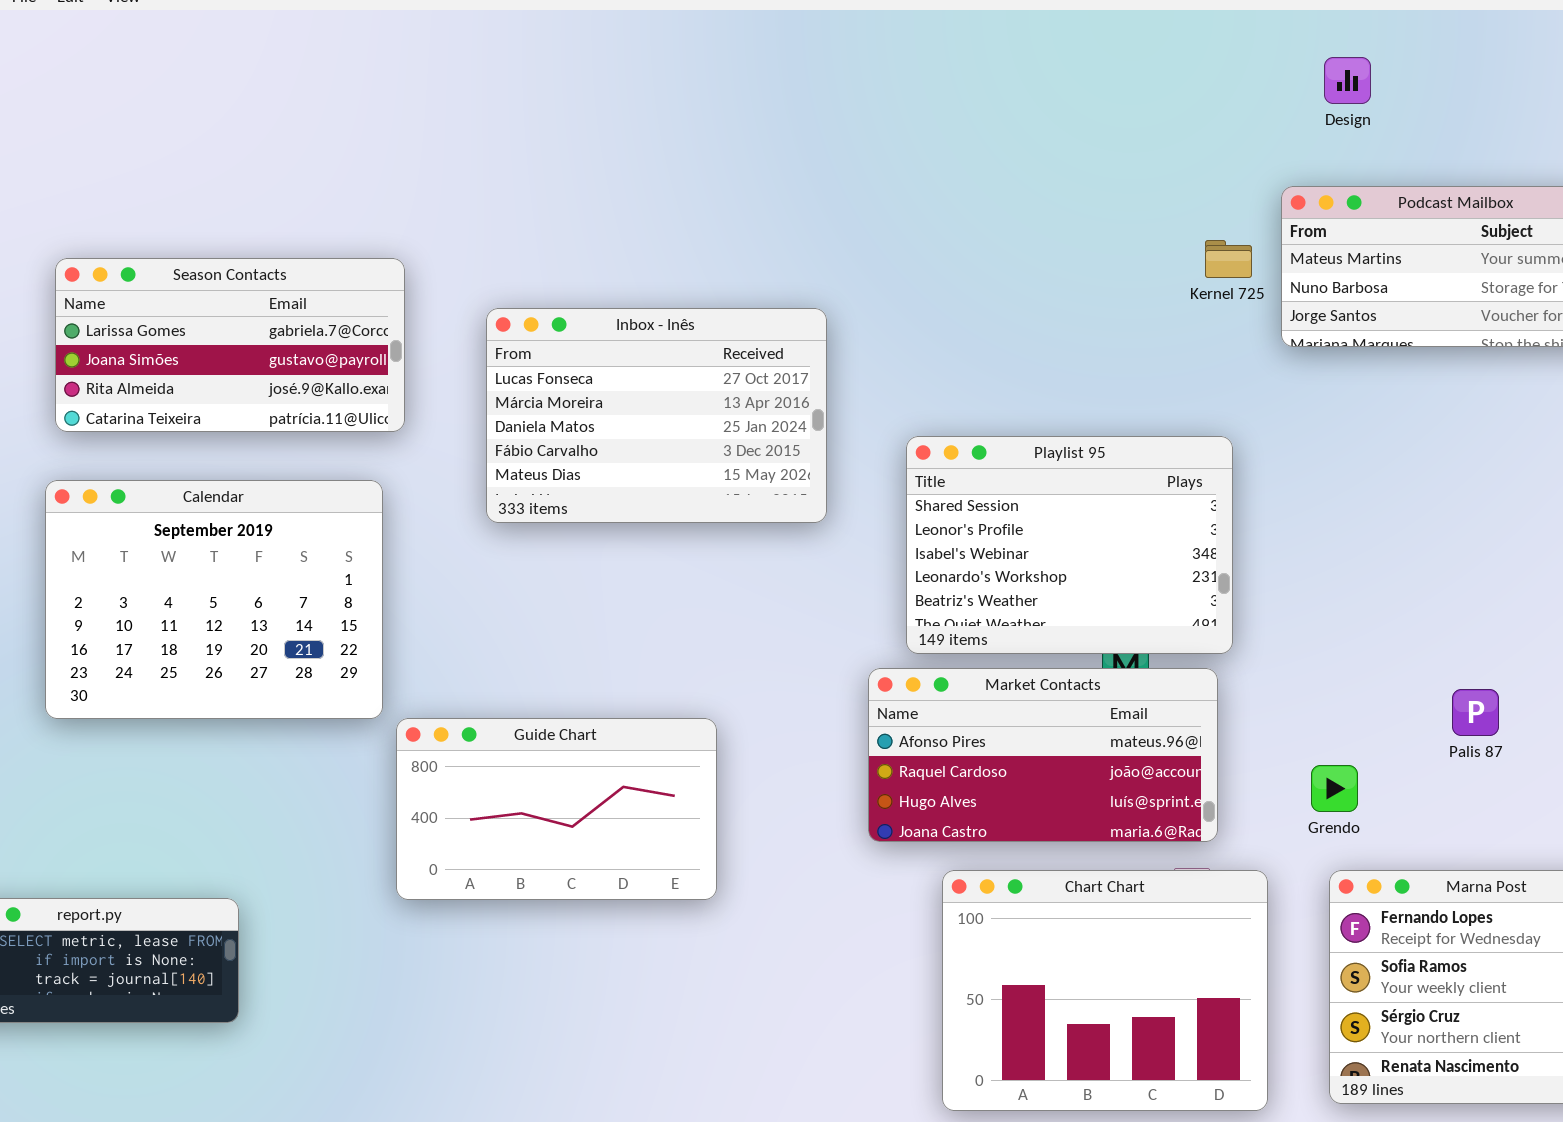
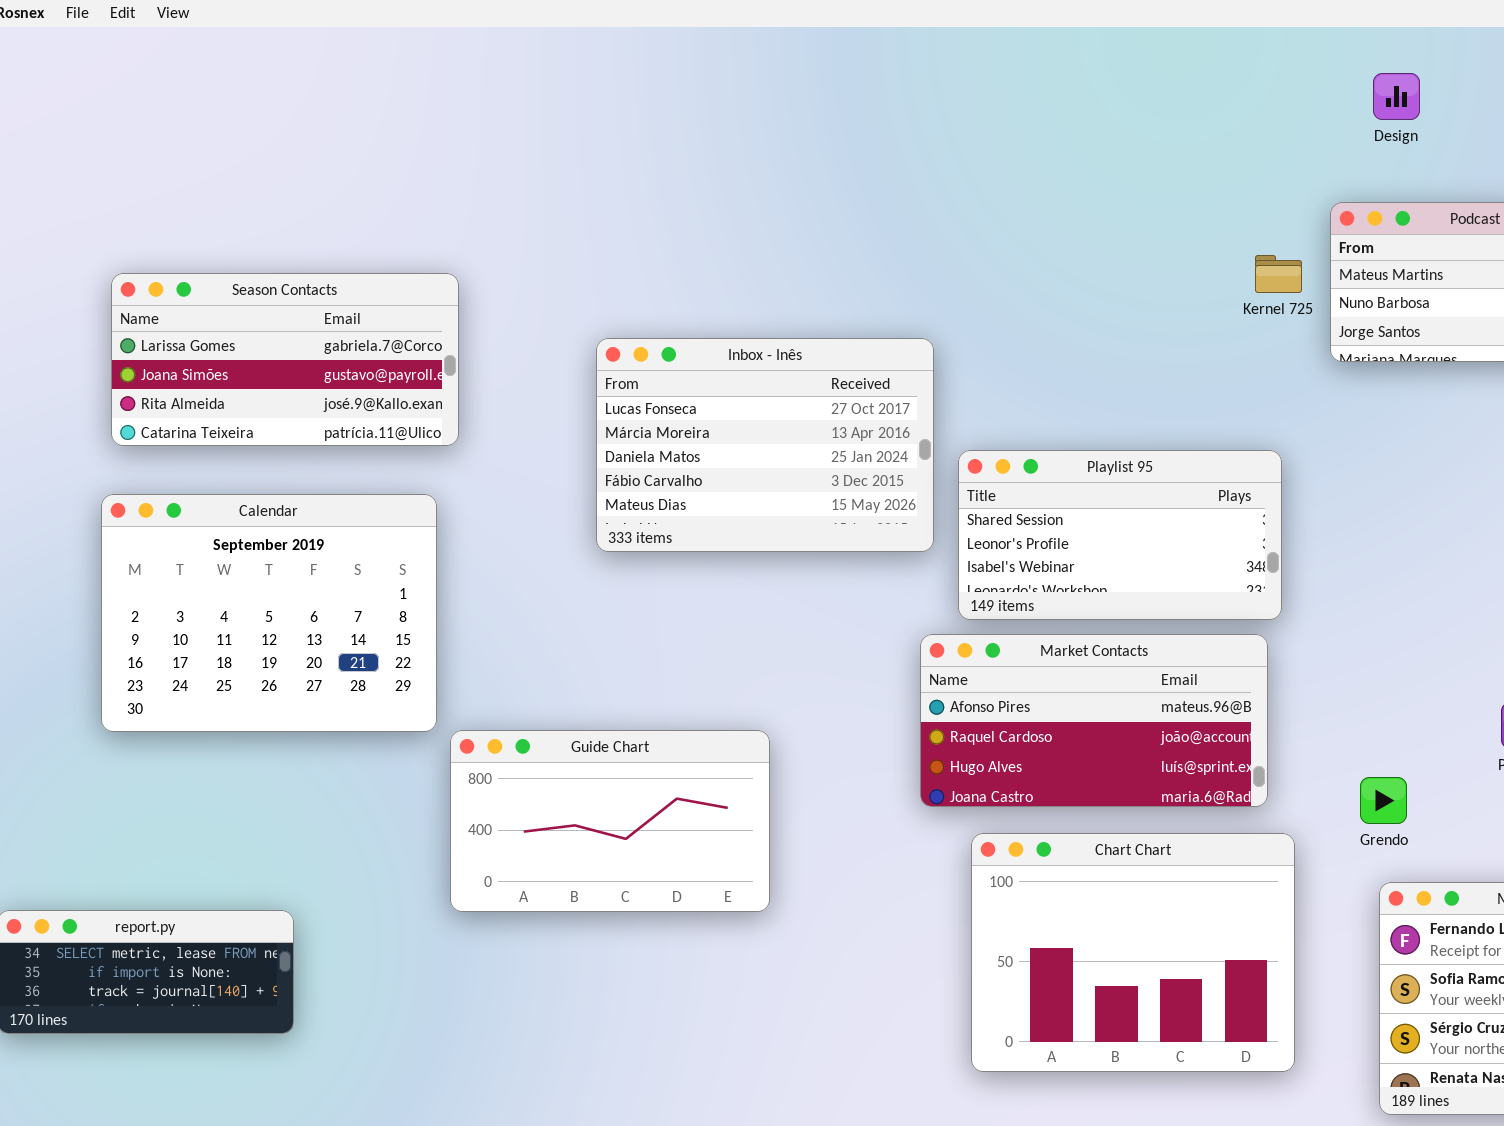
Inbox - Inês: [486,308,827,523] -> [596,338,934,552], moved
Playlist 95: [906,436,1233,654] -> [958,450,1282,620], resized
Market Contacts: [868,668,1218,842] -> [920,634,1268,807], moved
Chart Chart: [942,870,1268,1111] -> [971,833,1295,1072], moved

